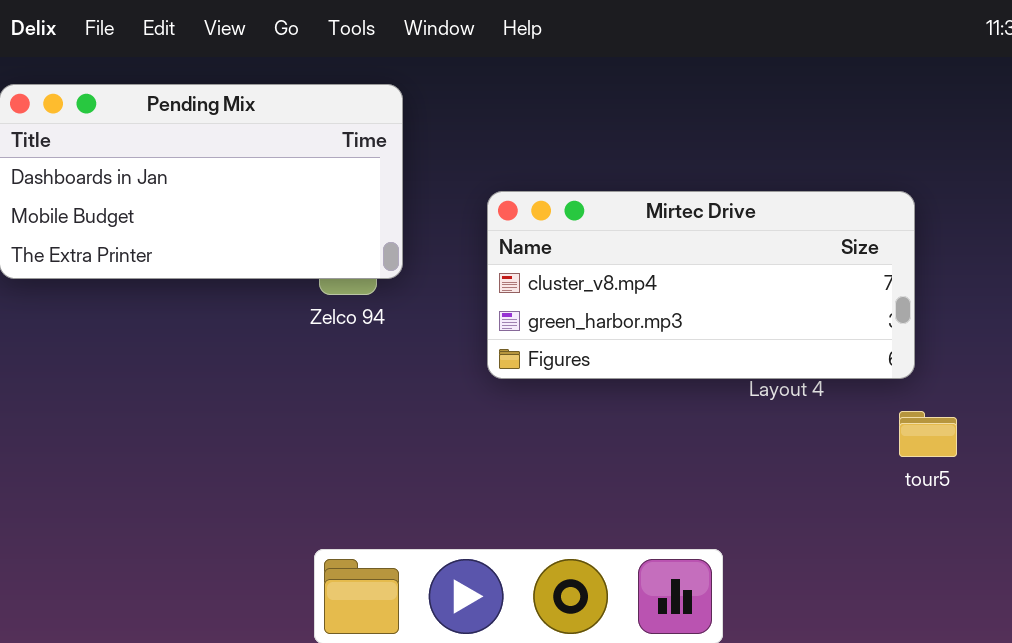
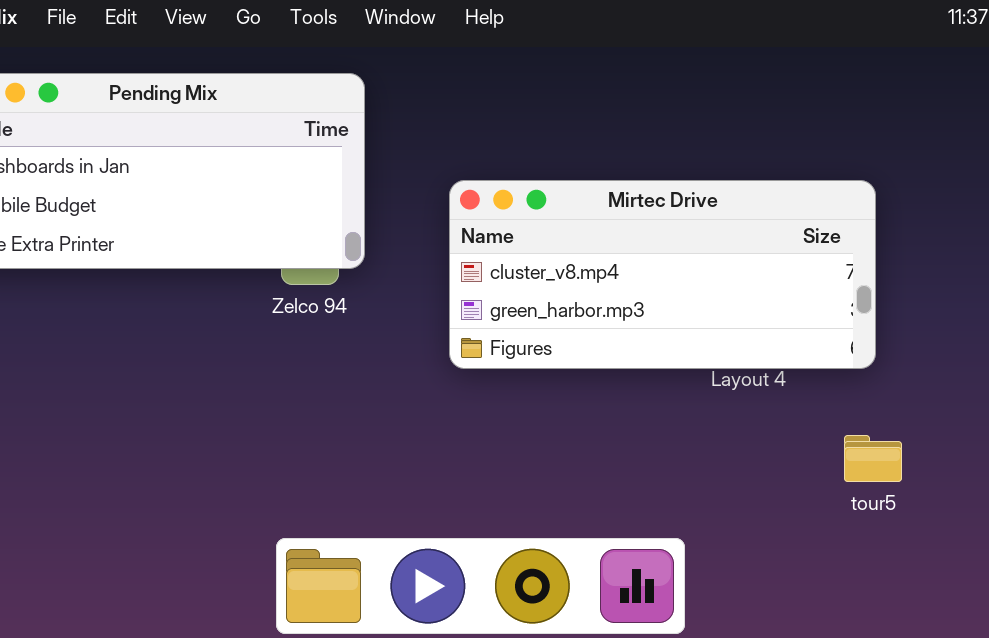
tour5: [899,411,957,457] -> [844,435,902,482], moved

